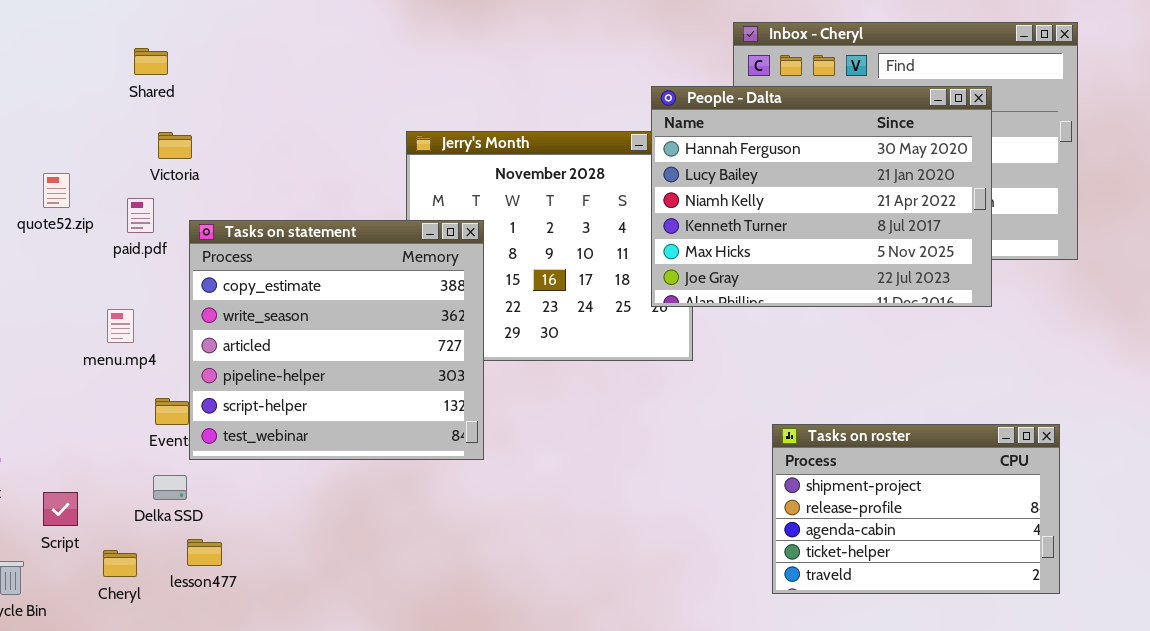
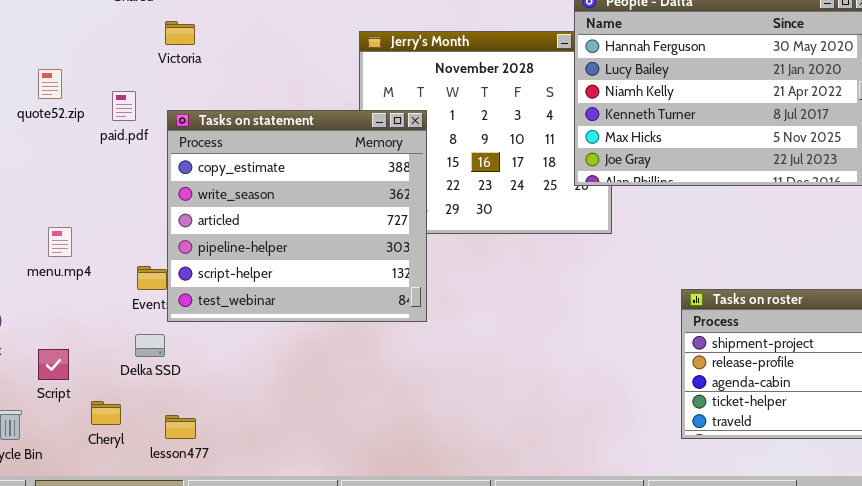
Victoria: [158,132,192,159] -> [165,21,195,45], moved
menu.mp4: [107,309,134,343] -> [48,227,72,257], moved
lesson477: [187,539,222,566] -> [165,415,196,439], moved

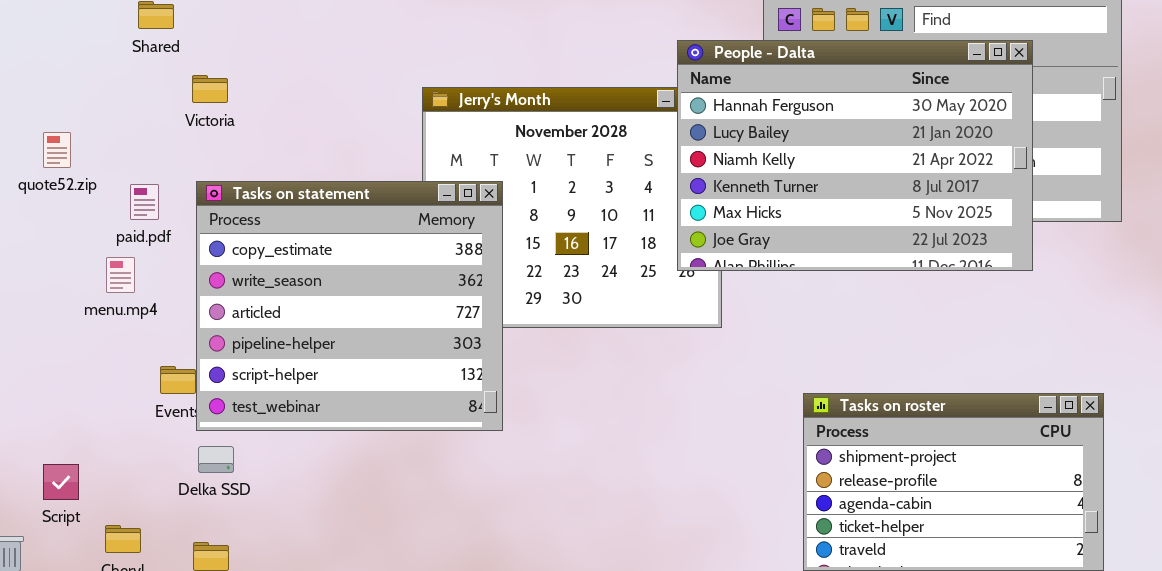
paid.pdf: [112,91,136,121] -> [130,184,159,220], moved
menu.mp4: [48,227,72,257] -> [106,257,135,293], moved
Delka SSD: [135,334,165,357] -> [198,446,234,473], moved

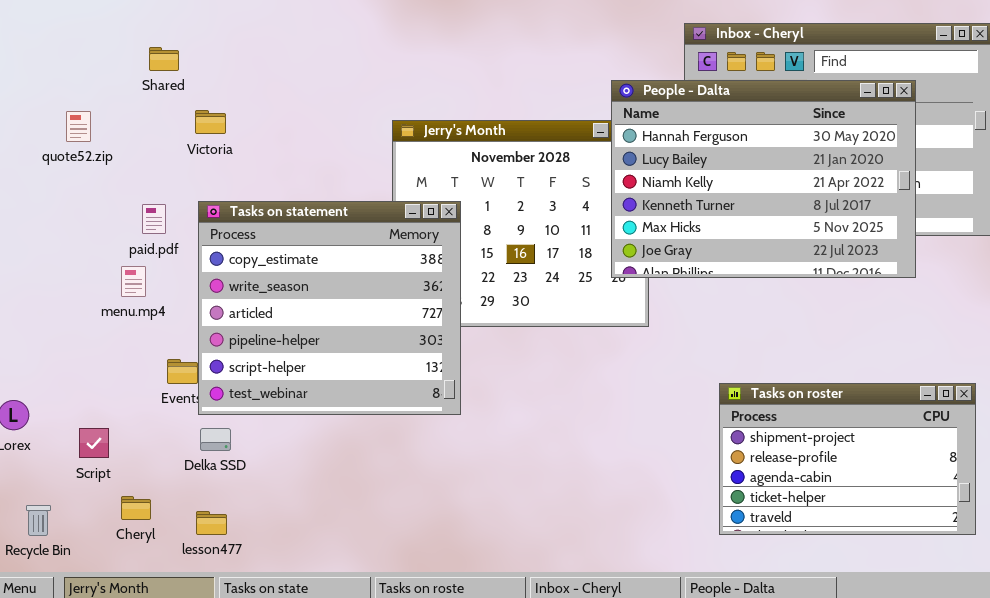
quote52.zip: [43,132,71,168] -> [66,111,91,142], moved
Script: [43,464,79,500] -> [79,428,109,458], moved

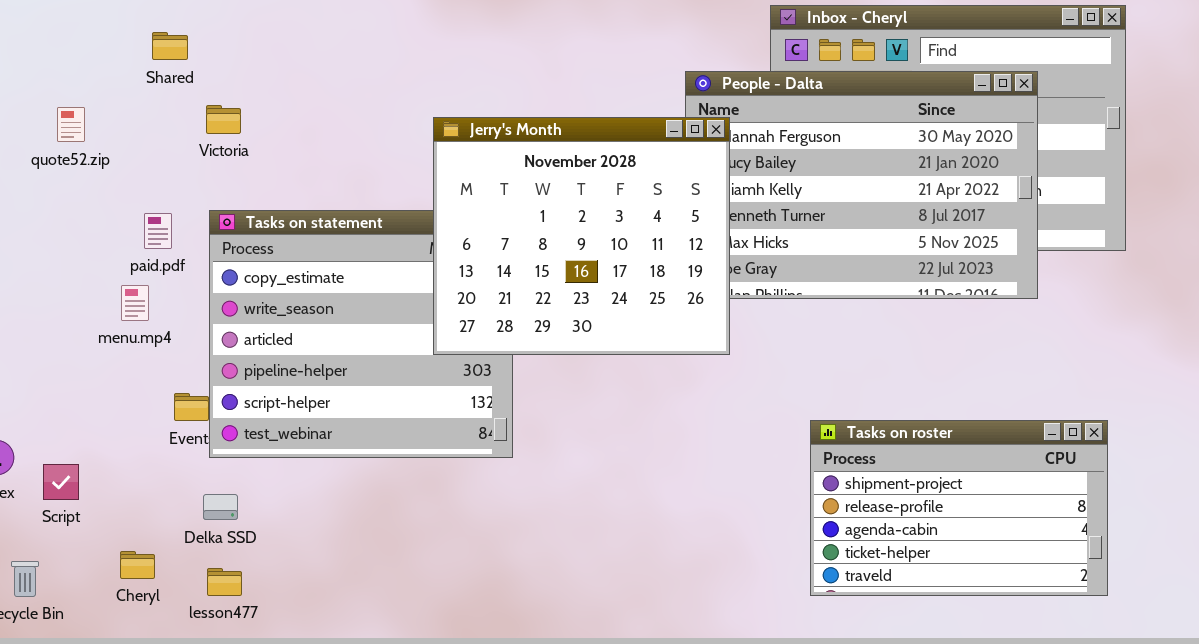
Jerry's Month: [392,120,649,327] -> [433,117,730,355], raised
Script: [79,428,109,458] -> [43,464,79,500], moved
Delka SSD: [200,428,231,451] -> [203,494,238,520], moved

